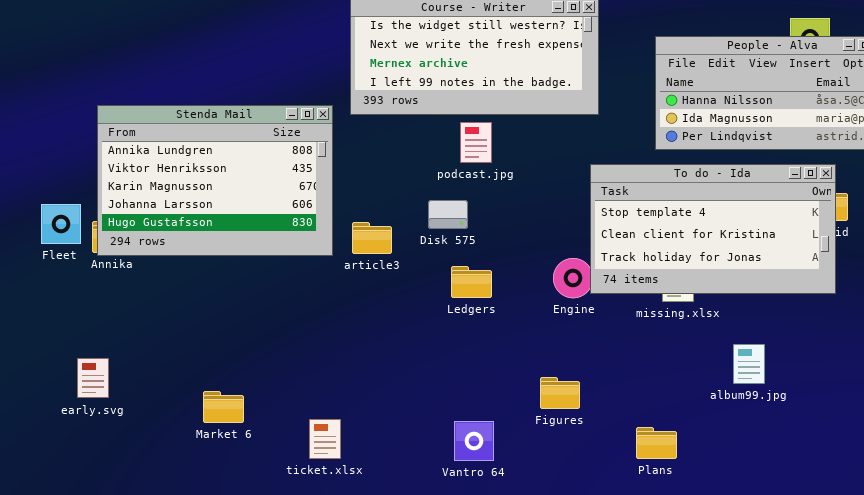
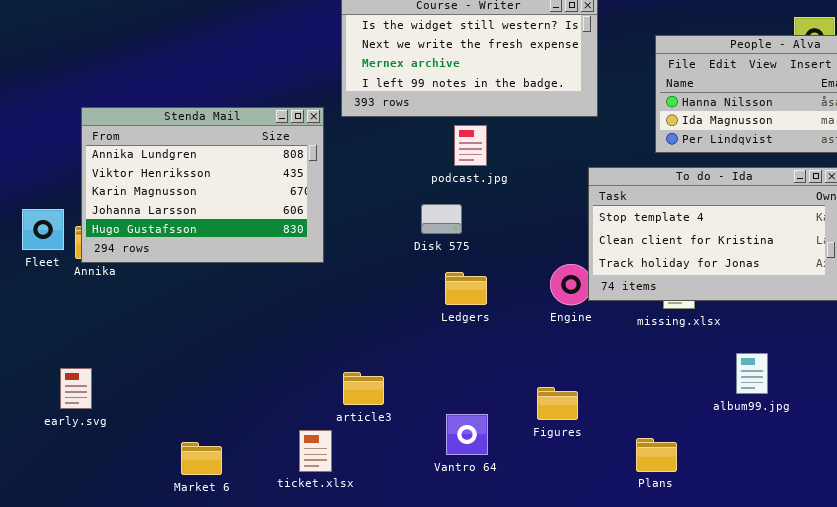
article3: [352,222,392,254] -> [343,372,384,405], moved
Market 6: [203,391,244,423] -> [181,442,222,475], moved
Vantro 64: [454,421,494,461] -> [446,414,488,455], moved

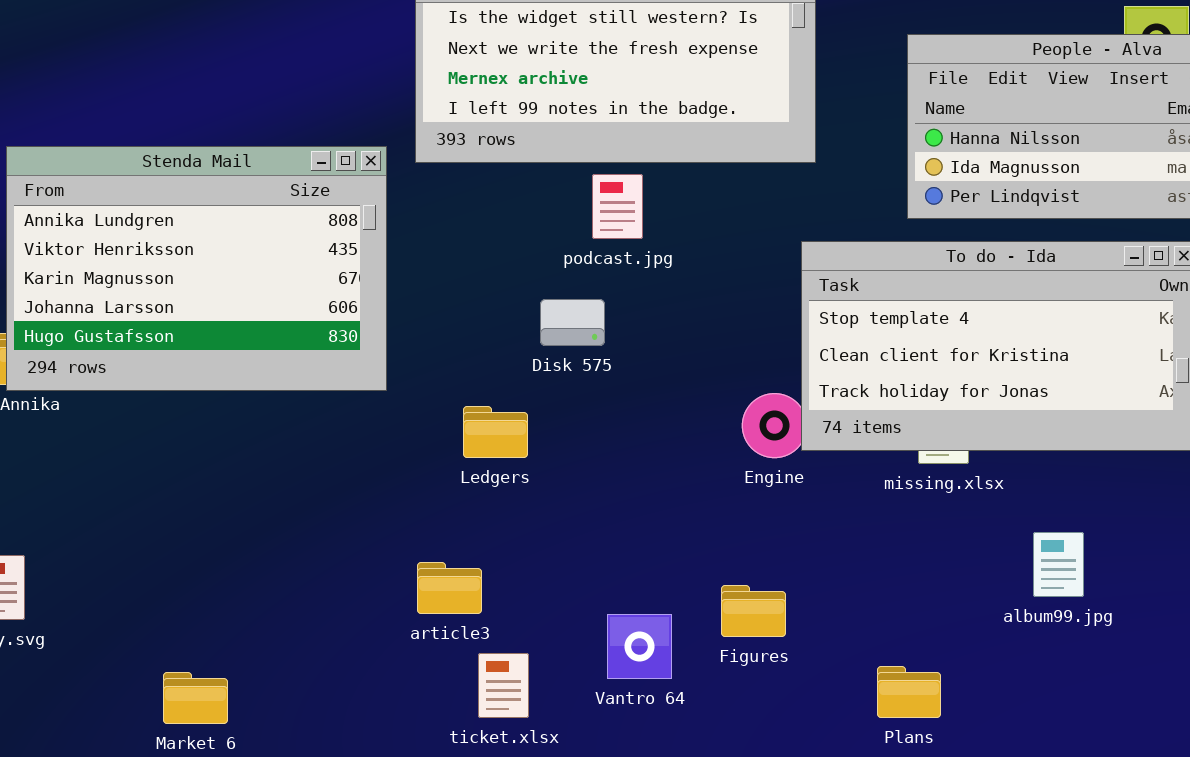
Ledgers: [445,272,487,305] -> [463,406,528,458], moved
Vantro 64: [446,414,488,455] -> [607,614,672,679], moved
ticket.xlsx: [299,430,332,472] -> [478,653,529,718], moved

